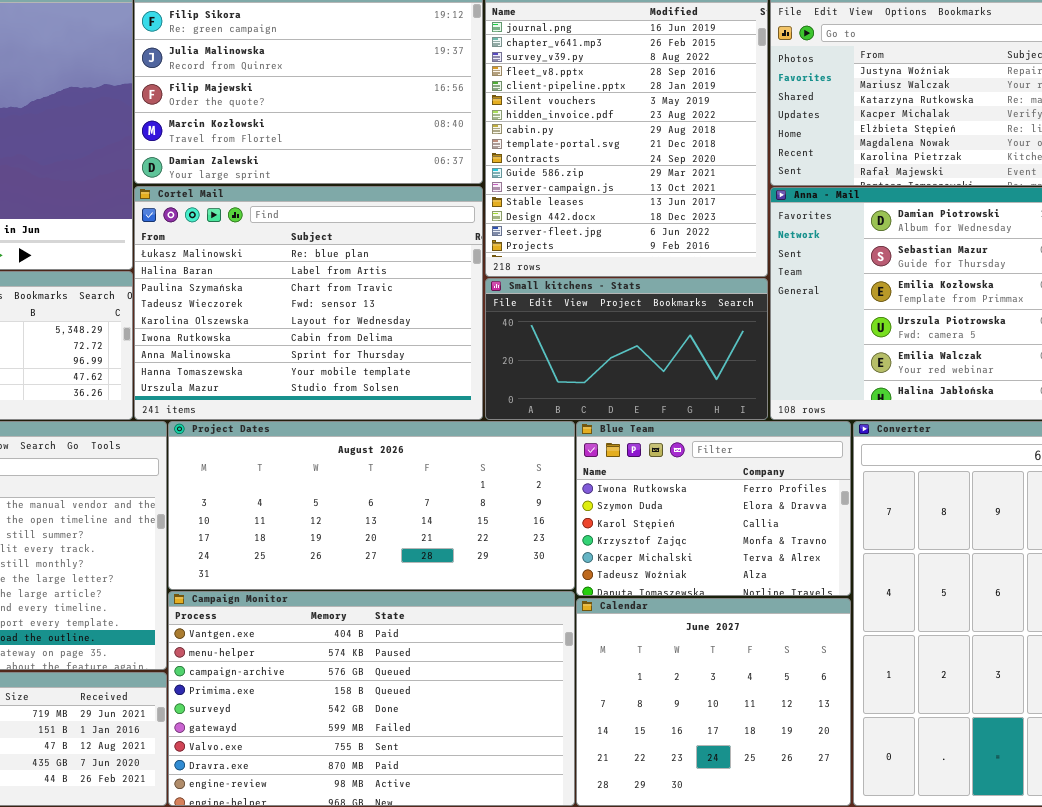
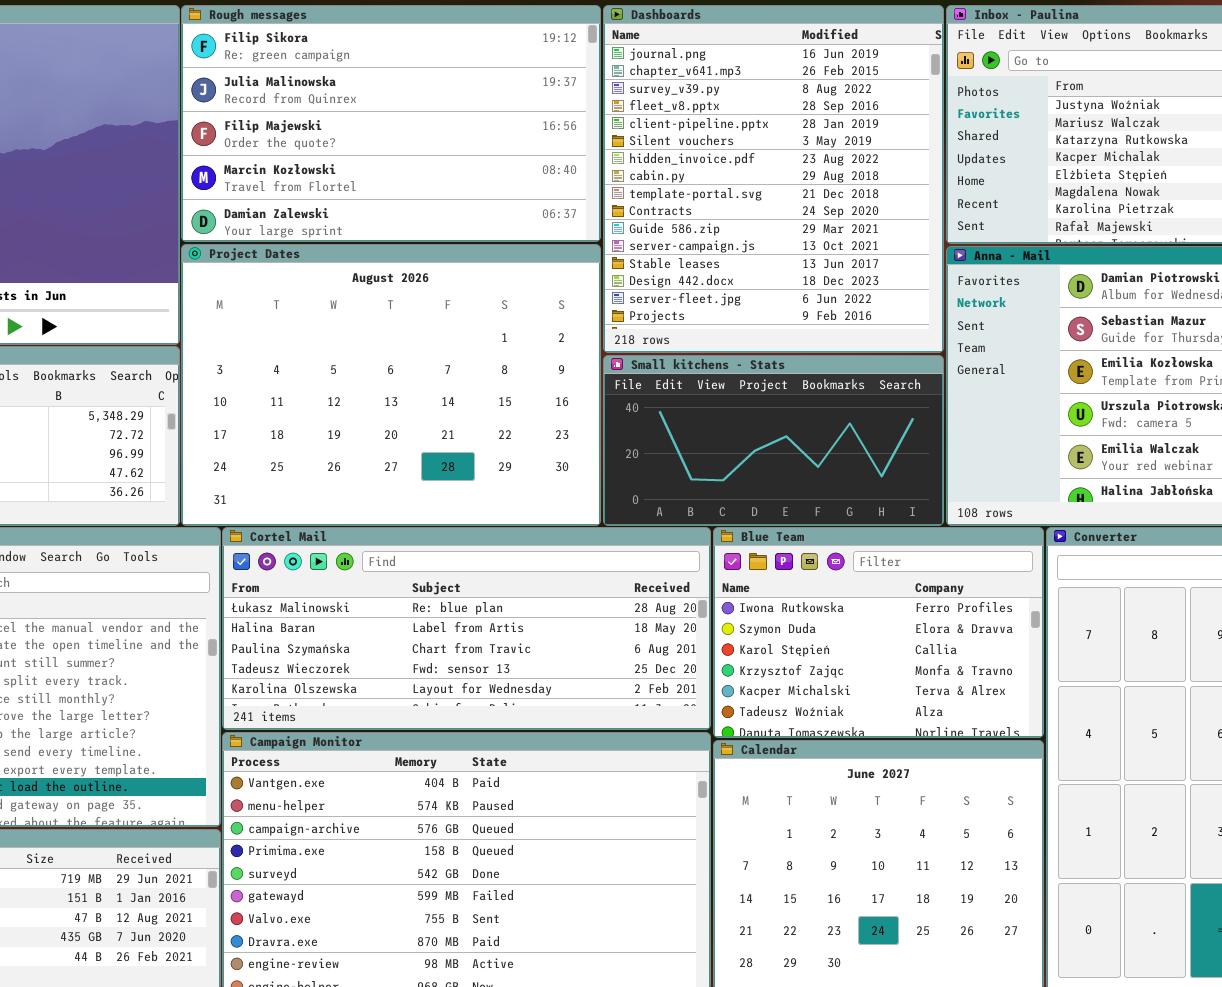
Cortel Mail: [134,186,483,420] -> [222,527,711,730], moved, resized
Project Dates: [168,421,575,590] -> [181,244,601,526], moved, resized

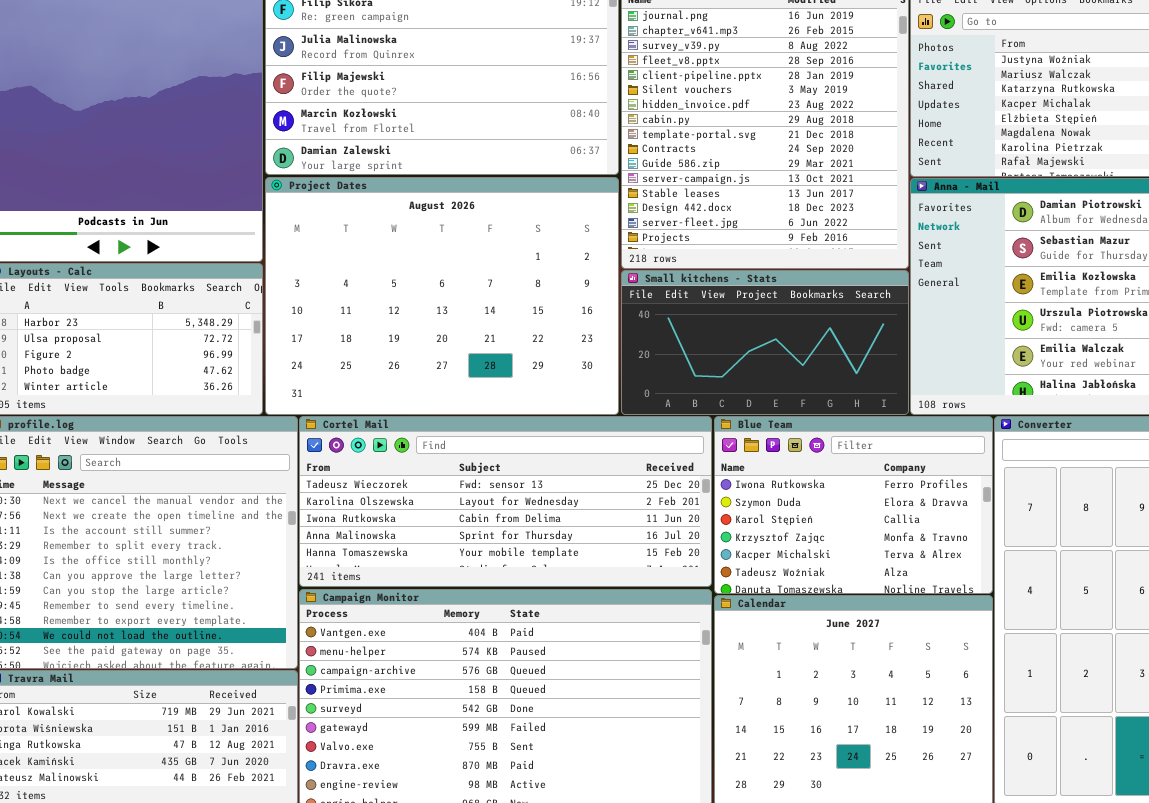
Cortel Mail: [222,527,711,730] -> [299,416,712,587], scrolled down 3 rows

